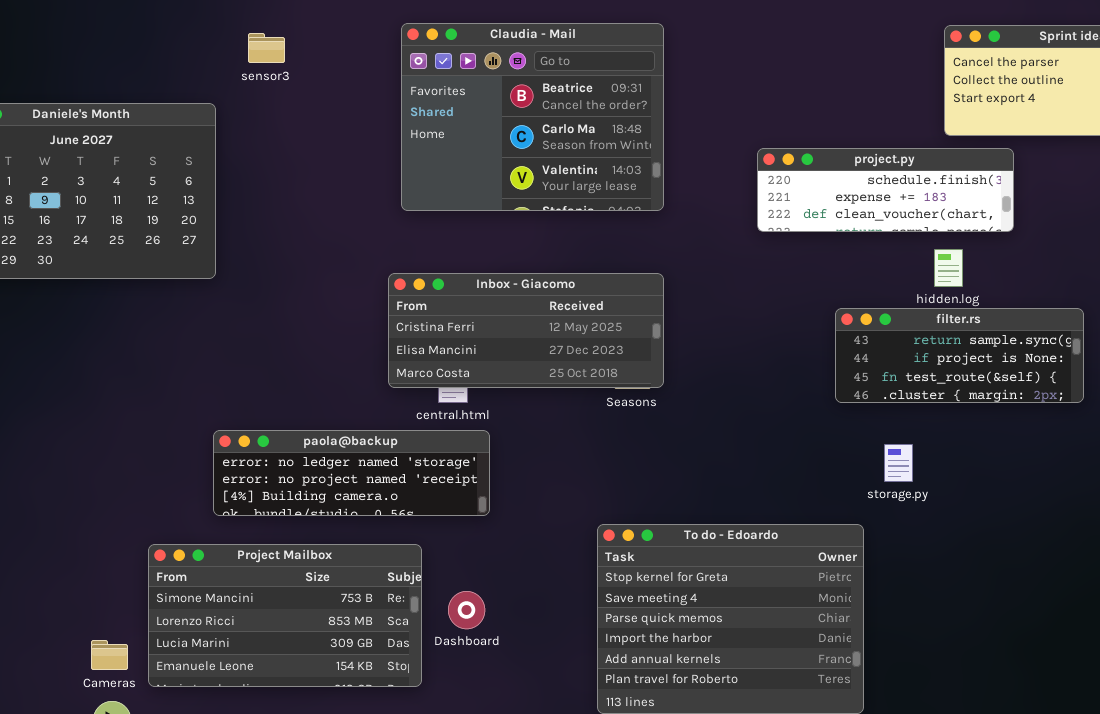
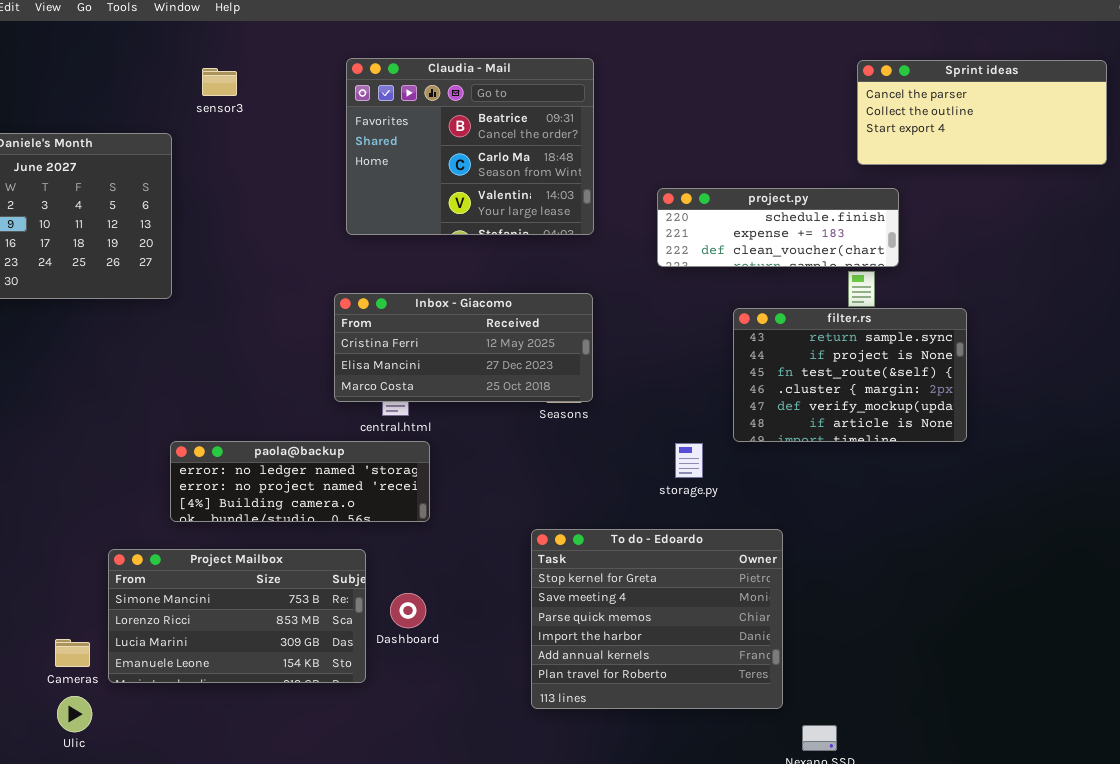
project.py: [757,148,1014,232] -> [657,188,899,267], moved
filter.rs: [835,308,1084,403] -> [733,308,967,442], moved, resized
storage.py: [884,444,913,482] -> [675,443,703,478], moved

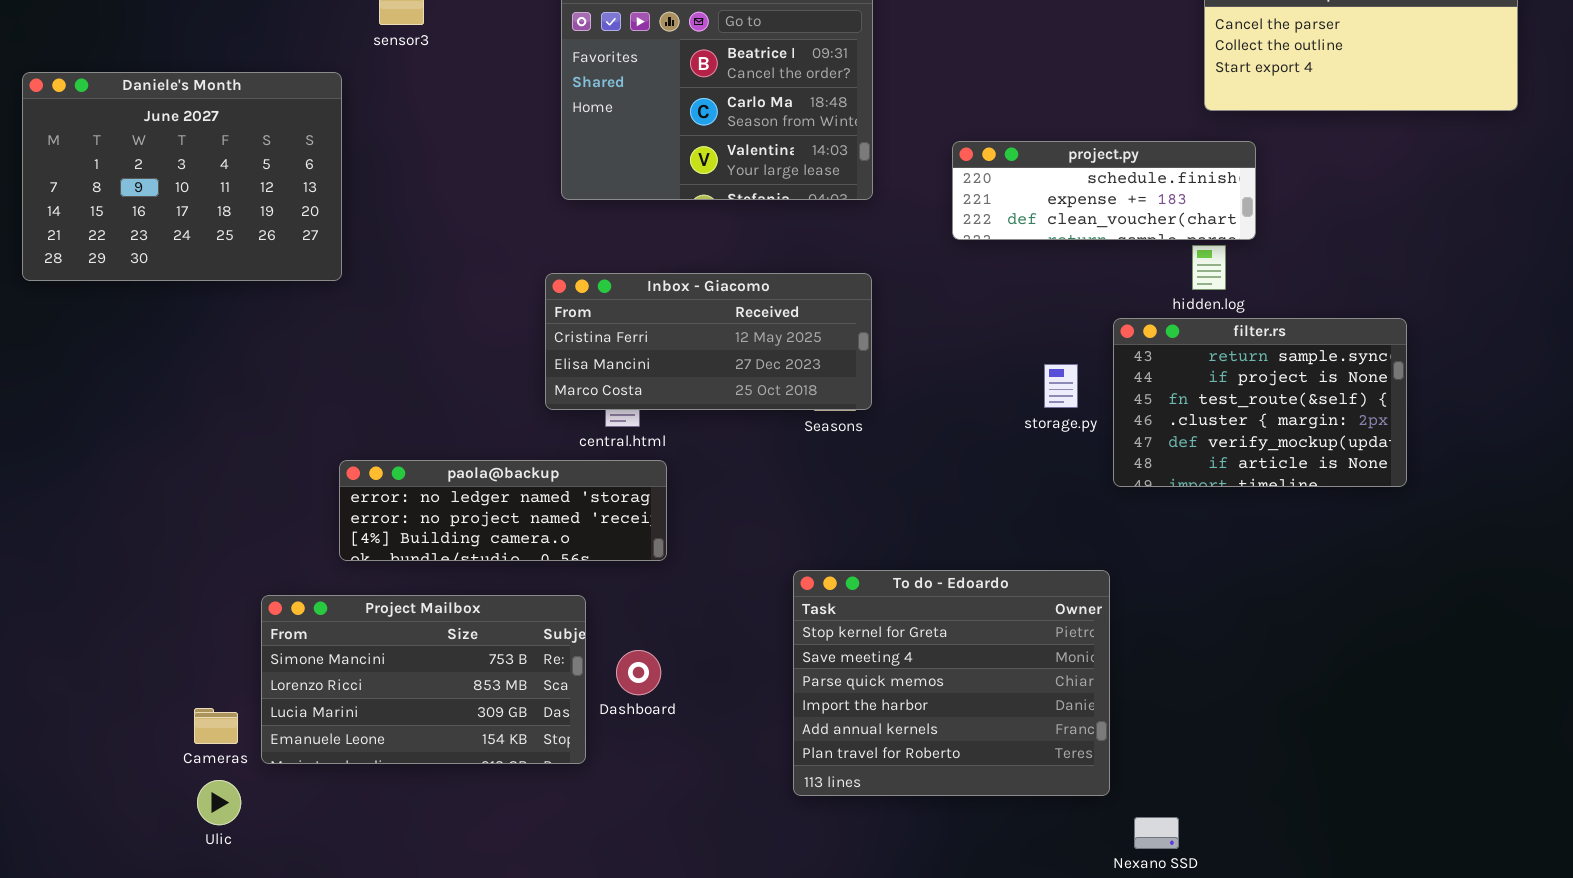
filter.rs: [733,308,967,442] -> [1113,318,1407,487], moved
storage.py: [675,443,703,478] -> [1044,364,1078,408], moved

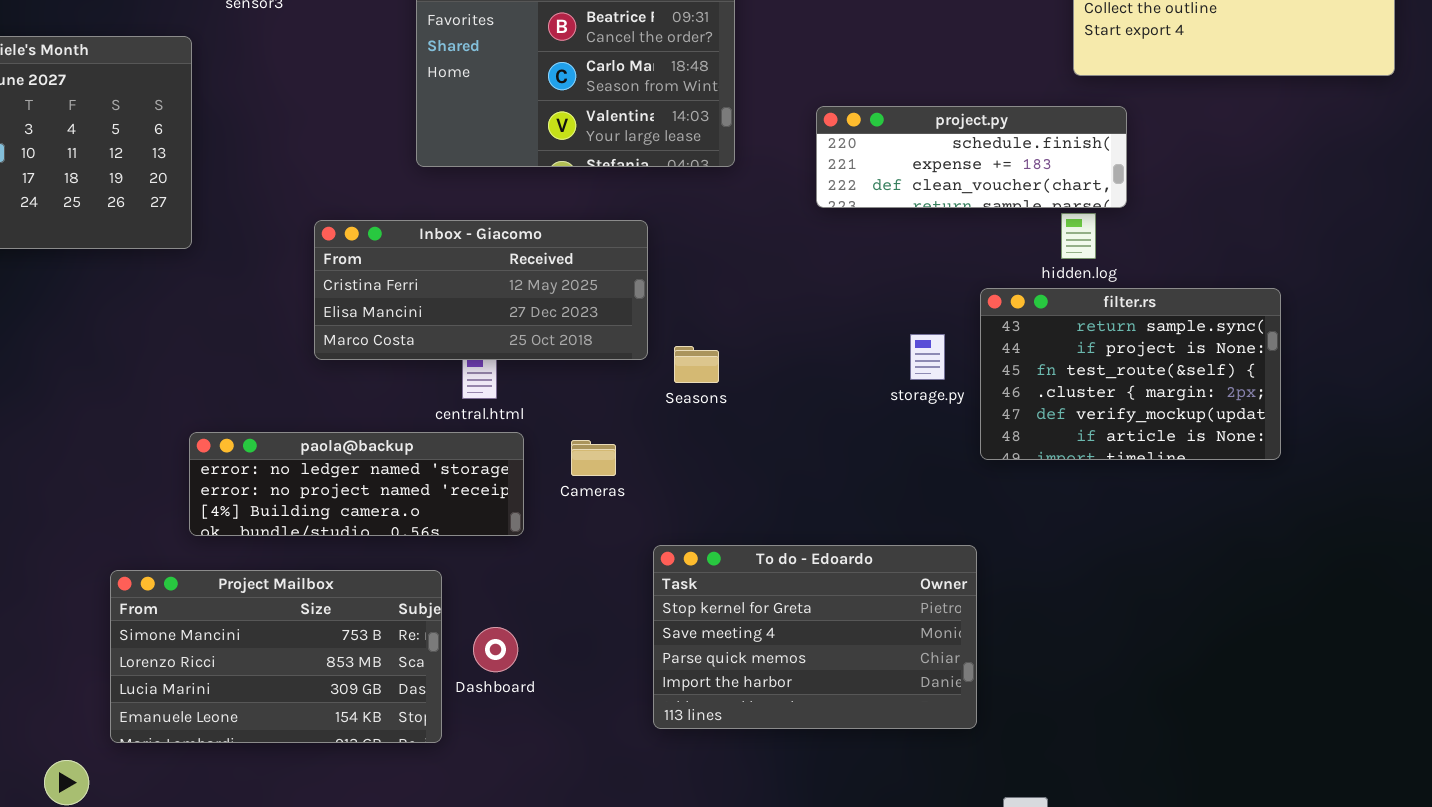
Inbox - Giacomo: [545,273,872,410] -> [314,220,648,360], moved
To do - Edoardo: [793,570,1110,796] -> [653,545,977,729], resized
Cameras: [194,708,238,744] -> [571,440,616,476], moved

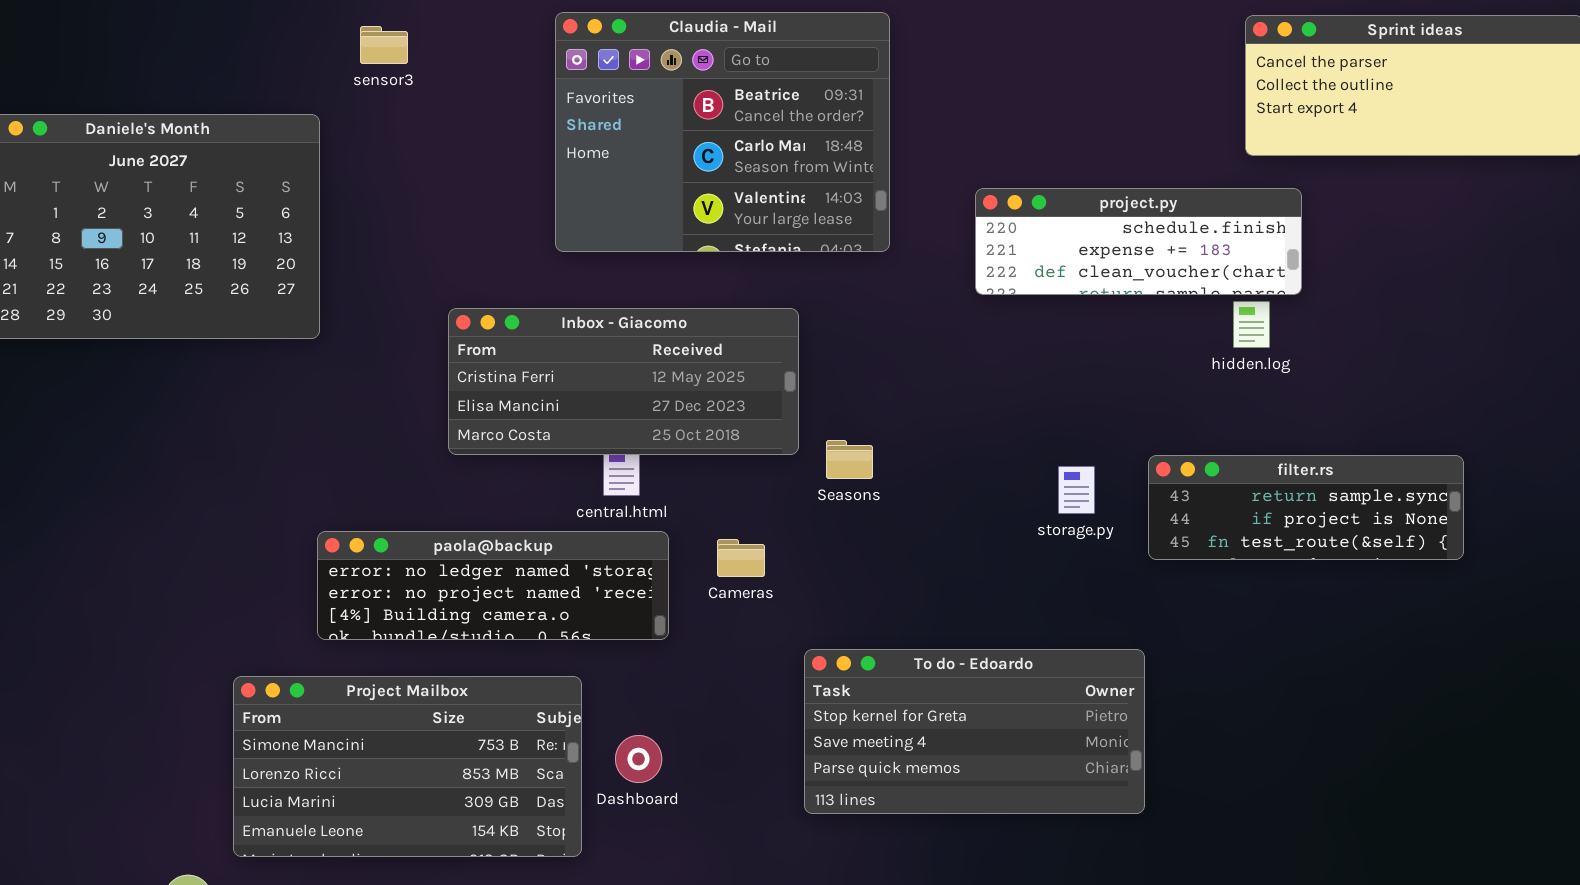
filter.rs: [980,288,1281,460] -> [1148,455,1464,560], resized
storage.py: [910,334,945,380] -> [1058,466,1095,514], moved
To do - Edoardo: [653,545,977,729] -> [804,649,1145,814], resized

